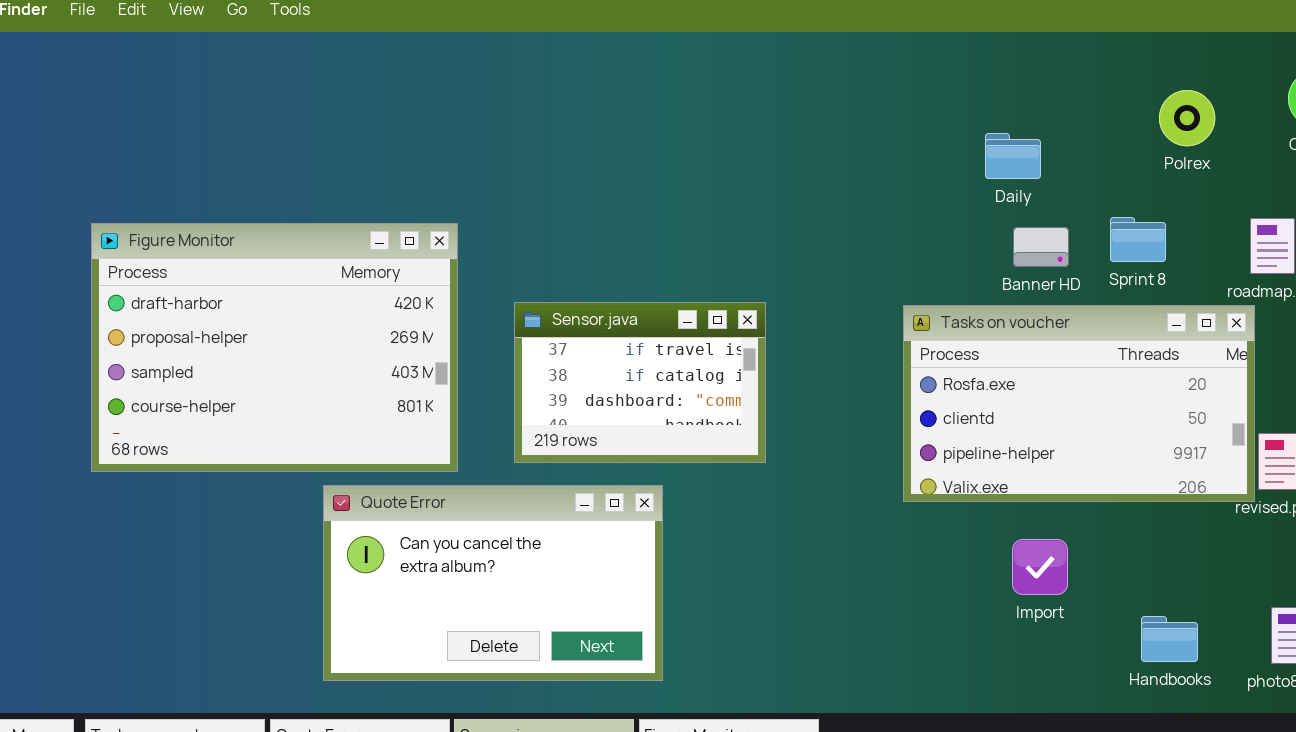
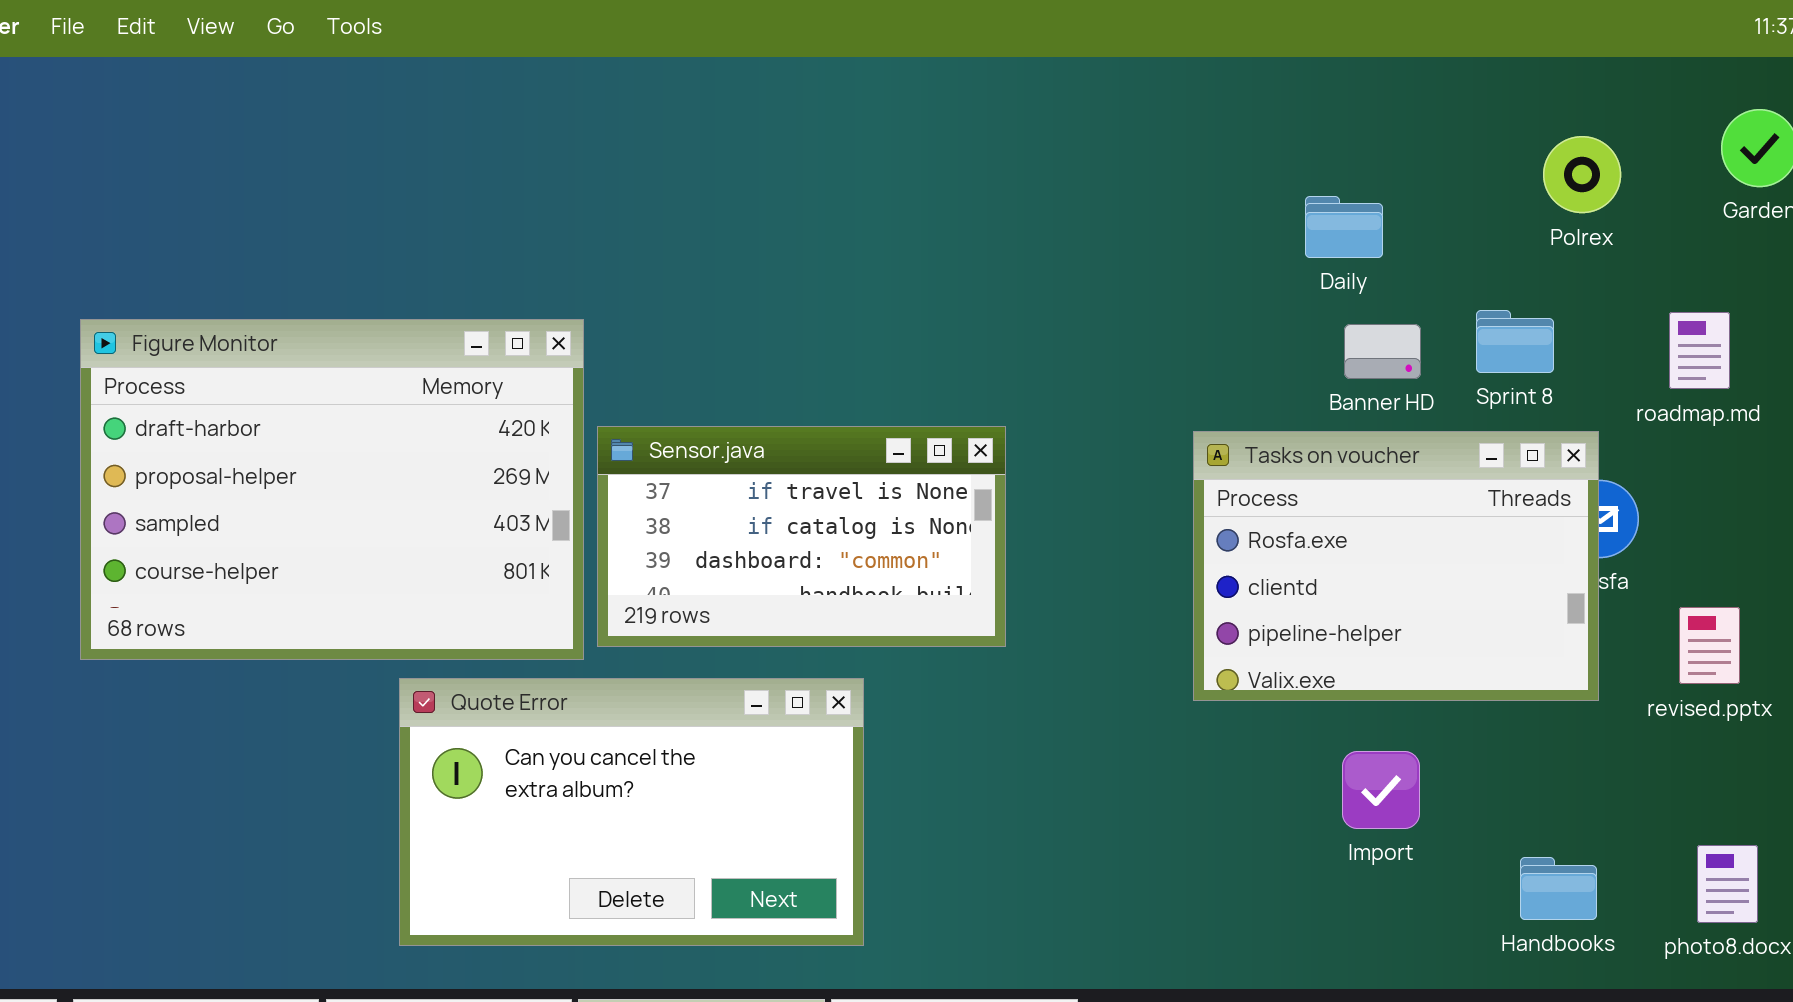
Sensor.java: [514,302,766,463] -> [597,426,1006,647], resized
Tasks on voucher: [903,305,1255,502] -> [1193,431,1599,701], resized

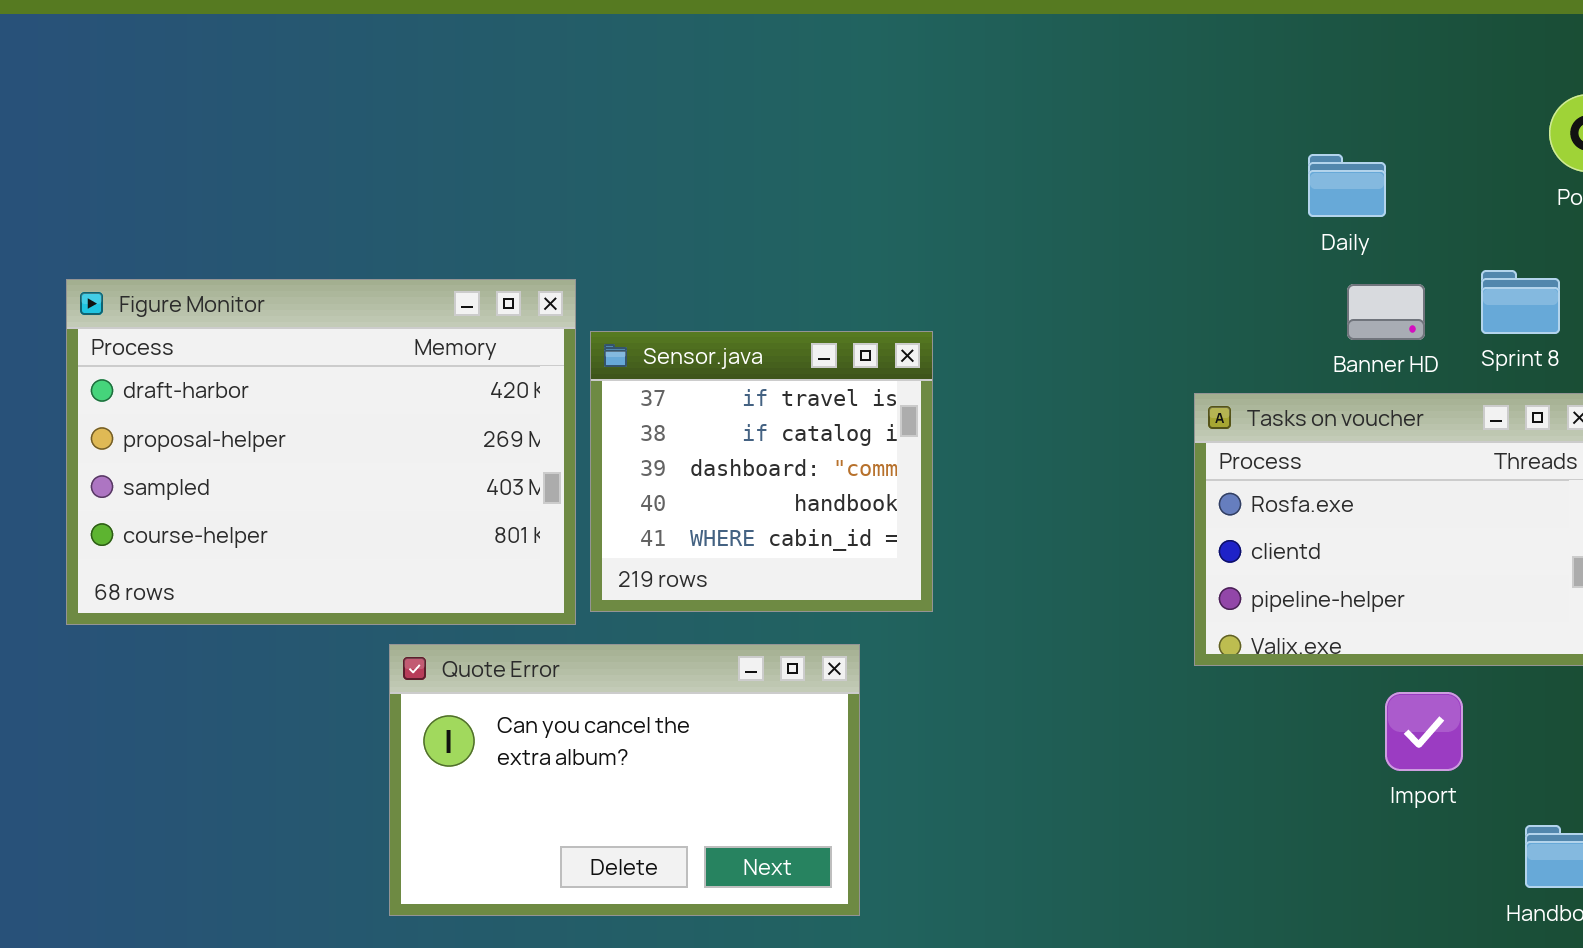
Sensor.java: [597,426,1006,647] -> [590,331,933,612], resized
Import: [1342,751,1420,829] -> [1385,692,1463,771], moved

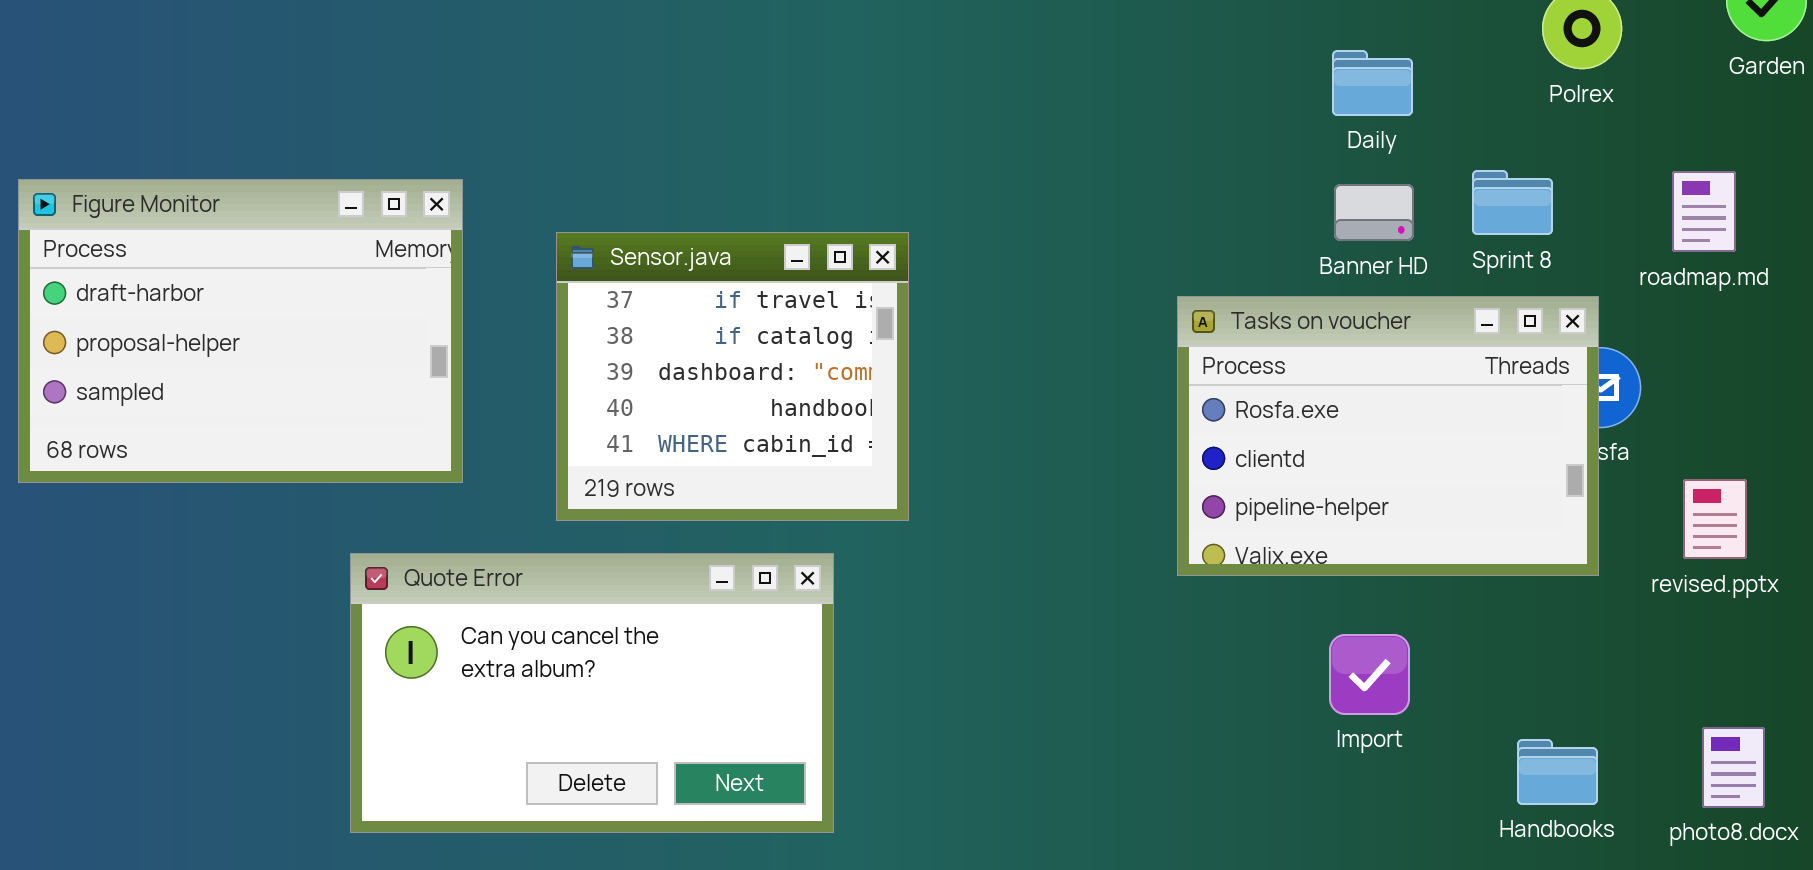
Daily: [1308,154,1386,217] -> [1332,50,1413,116], moved
Figure Monitor: [66,279,576,625] -> [18,179,463,483], resized
Import: [1385,692,1463,771] -> [1329,634,1410,715], moved

